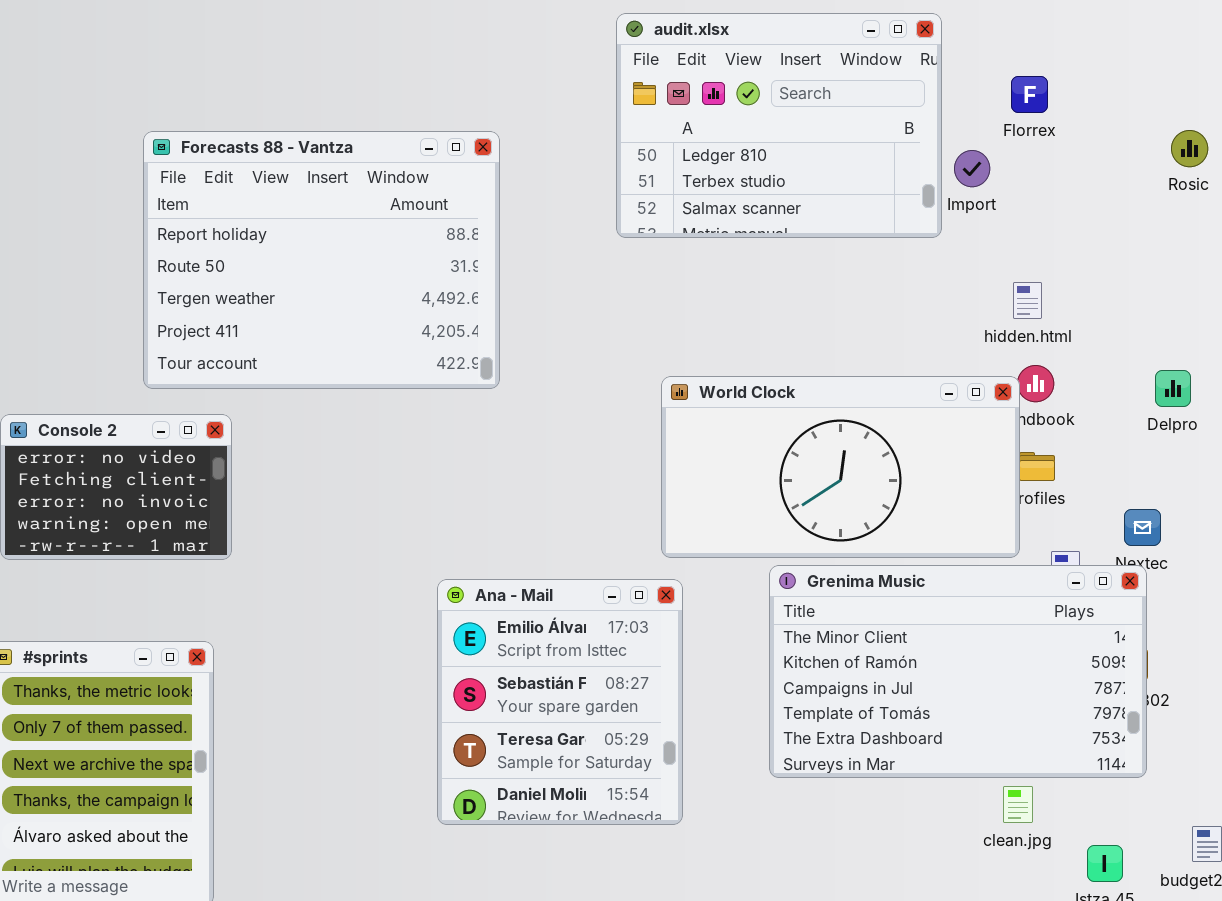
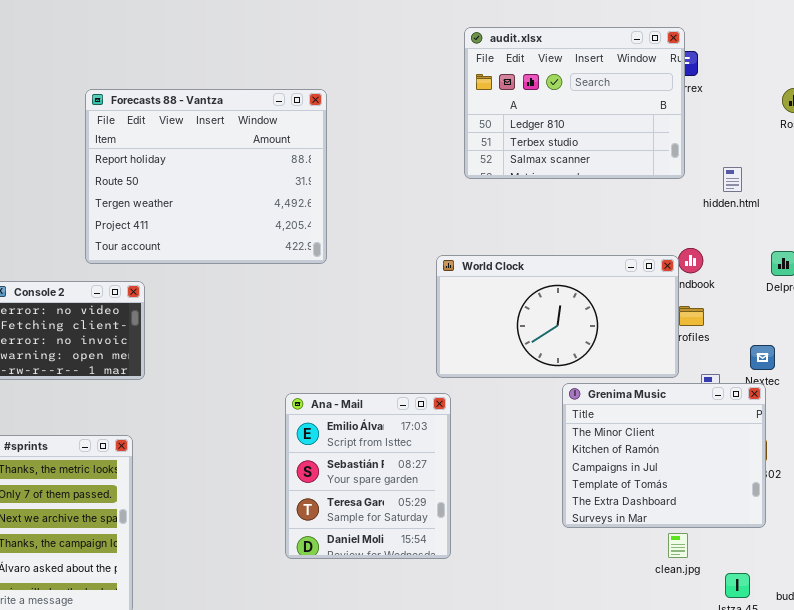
audit.xlsx: [616,13,942,238] -> [464,27,685,179], moved
hidden.html: [1013,282,1042,319] -> [723,167,742,192], moved
Grenima Music: [769,565,1147,778] -> [562,383,766,528], resized

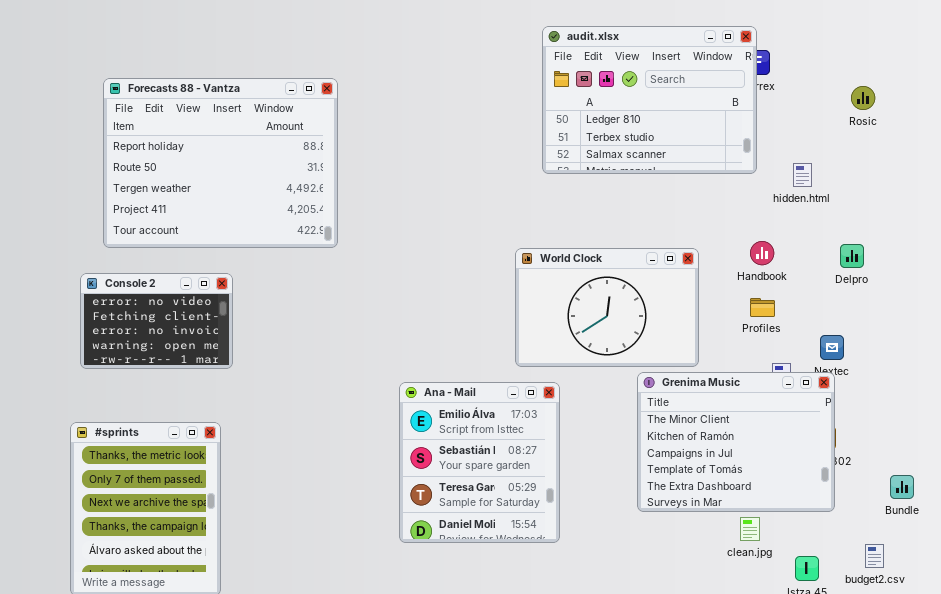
Forecasts 88 - Vantza: [85,89,327,264] -> [103,78,338,248], moved
World Clock: [436,255,679,378] -> [515,248,699,367], resized
Ana - Mail: [285,393,451,559] -> [399,382,560,543], moved

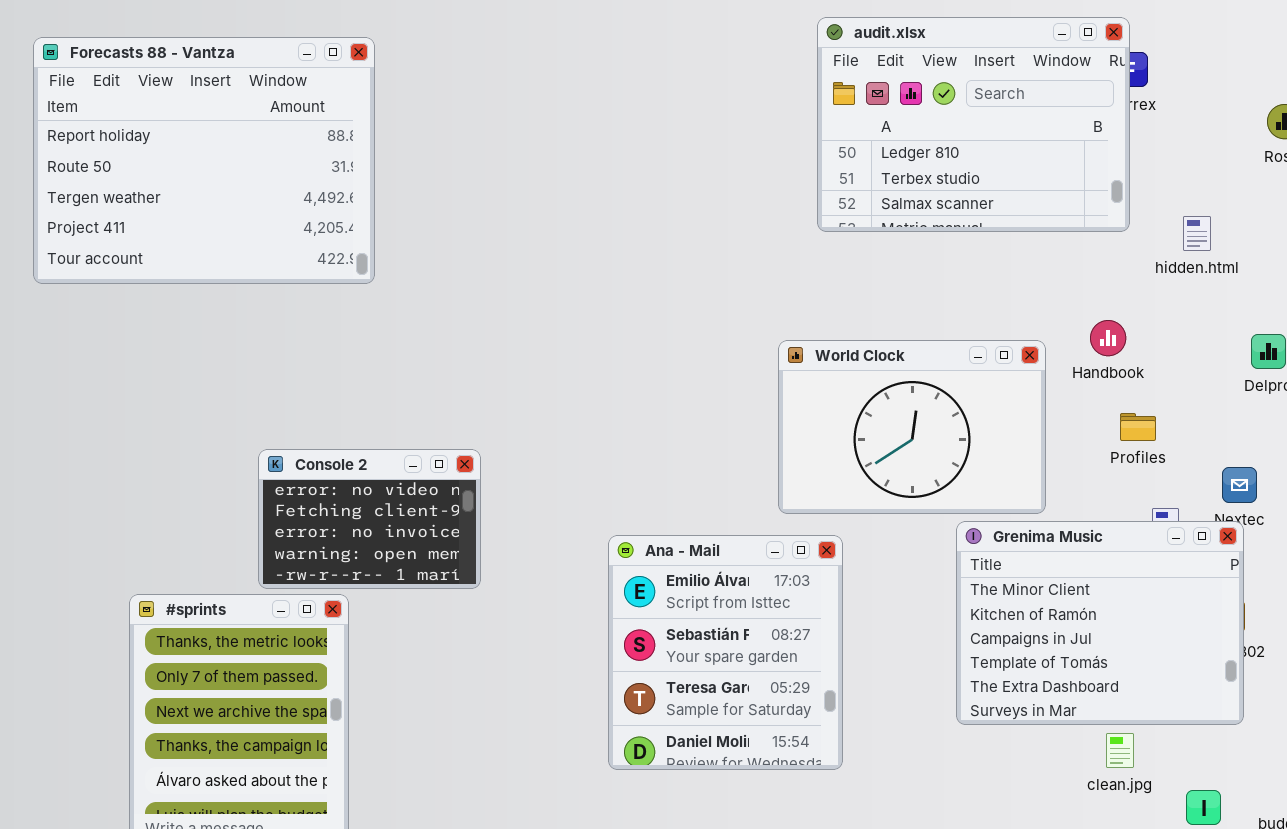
Forecasts 88 - Vantza: [103,78,338,248] -> [33,37,375,284], moved
Handbook: [750,241,774,265] -> [1090,320,1126,356], moved
Console 2: [80,273,233,369] -> [258,449,481,589], moved

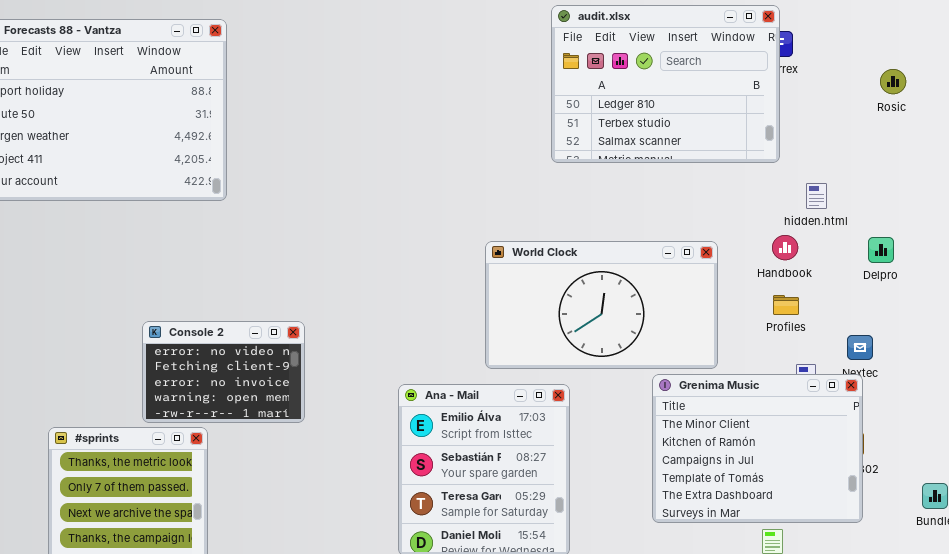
hidden.html: [1183,216,1211,251] -> [806,183,827,209], moved
Handbook: [1090,320,1126,356] -> [772,235,798,260], moved
World Clock: [778,340,1046,514] -> [485,241,718,369], resized

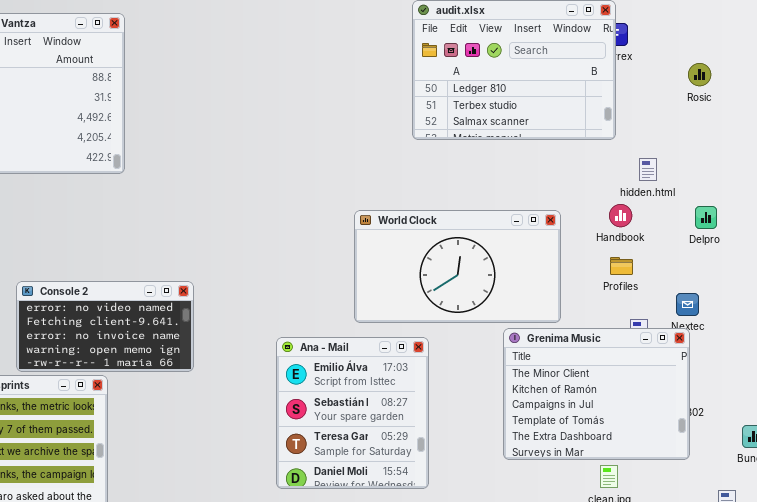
Rosic: [880,69,906,94] -> [688,63,711,86], moved
Console 2: [142,321,305,423] -> [16,281,194,372], resized

